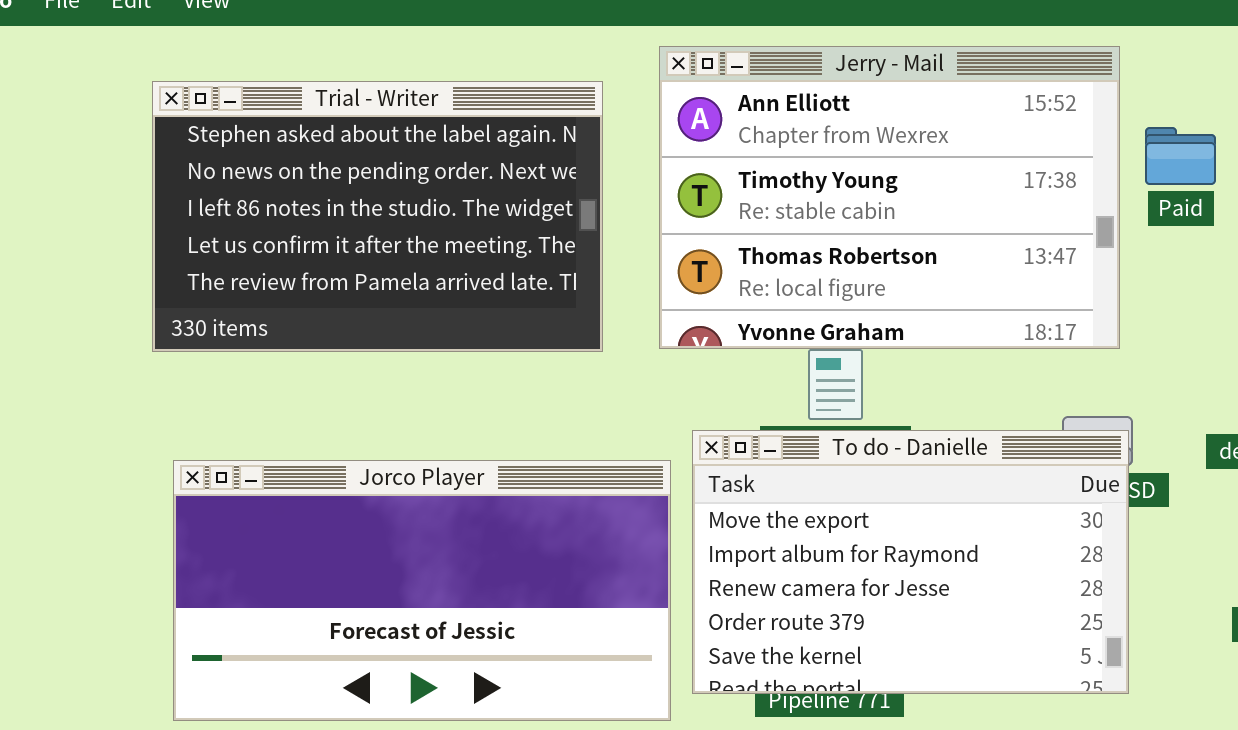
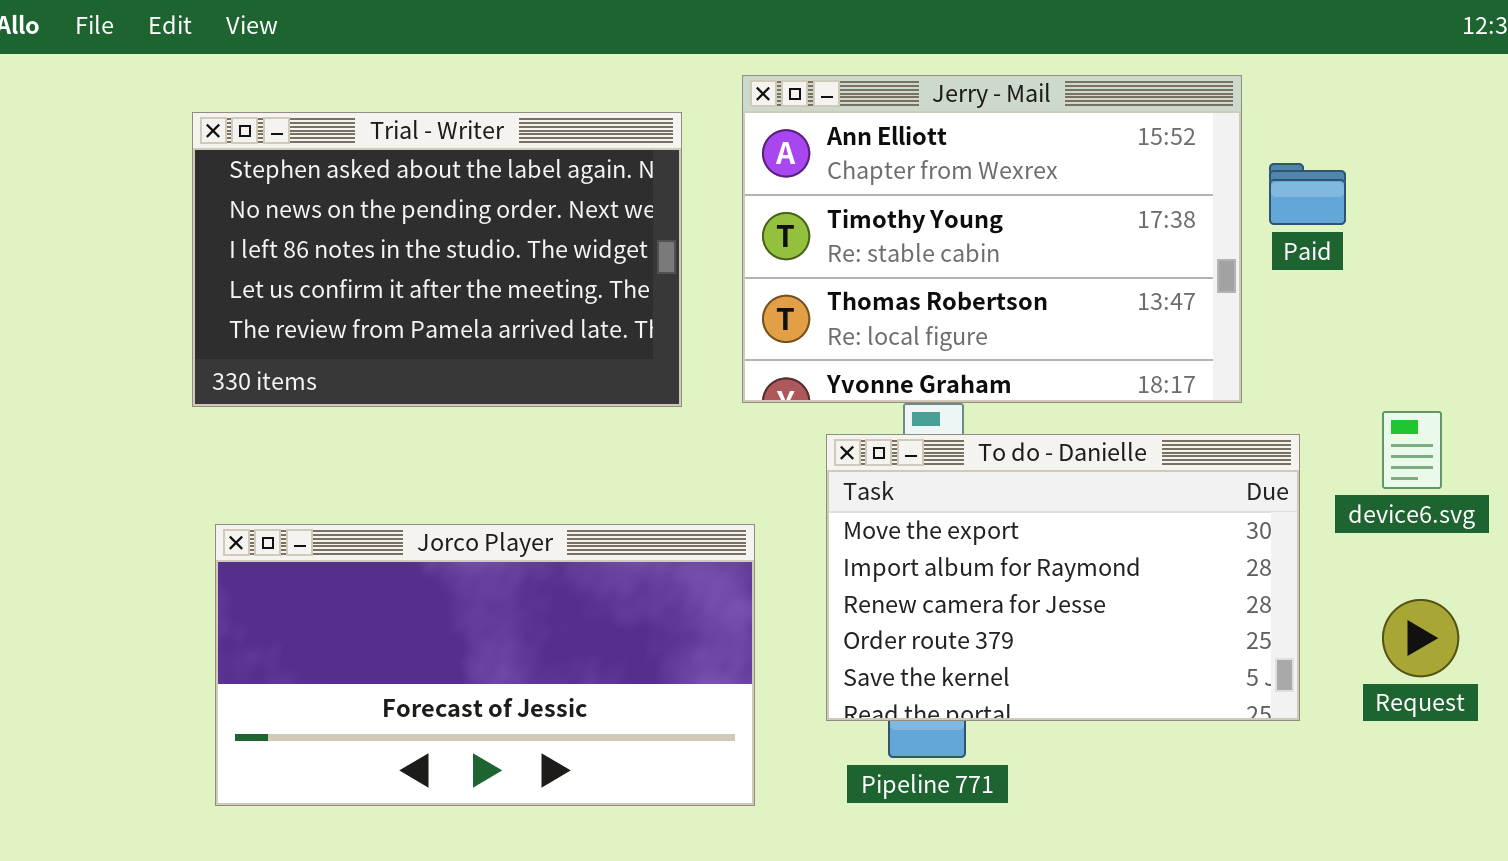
To do - Danielle: [692,430,1129,694] -> [826,434,1300,721], moved

